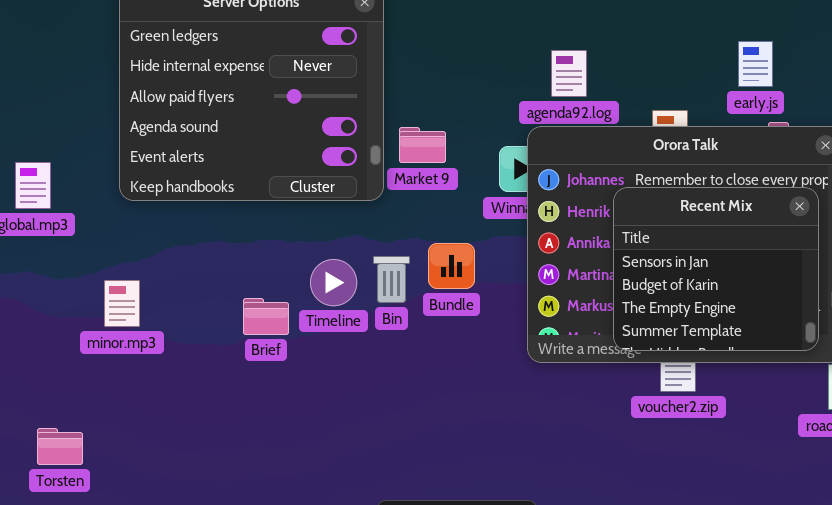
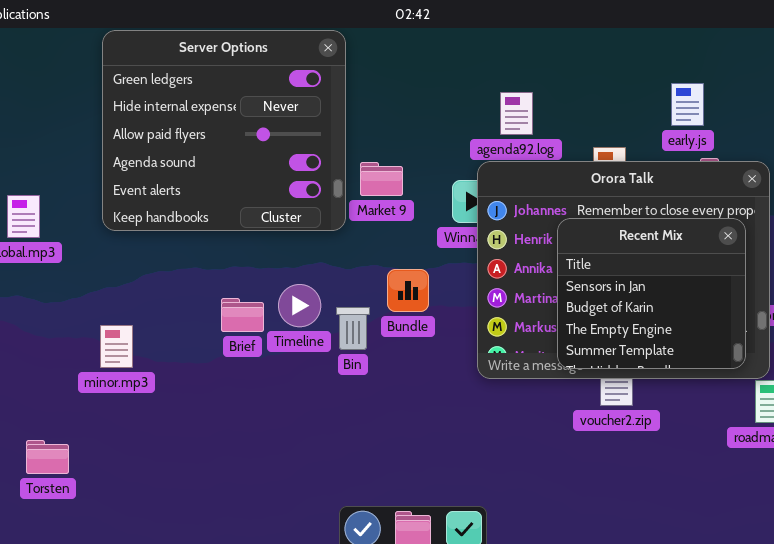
Bin: [373,256,410,303] -> [336,307,370,350], moved
minor.mp3: [104,280,140,327] -> [100,325,133,368], moved
Brief: [243,298,289,335] -> [221,298,264,332], moved

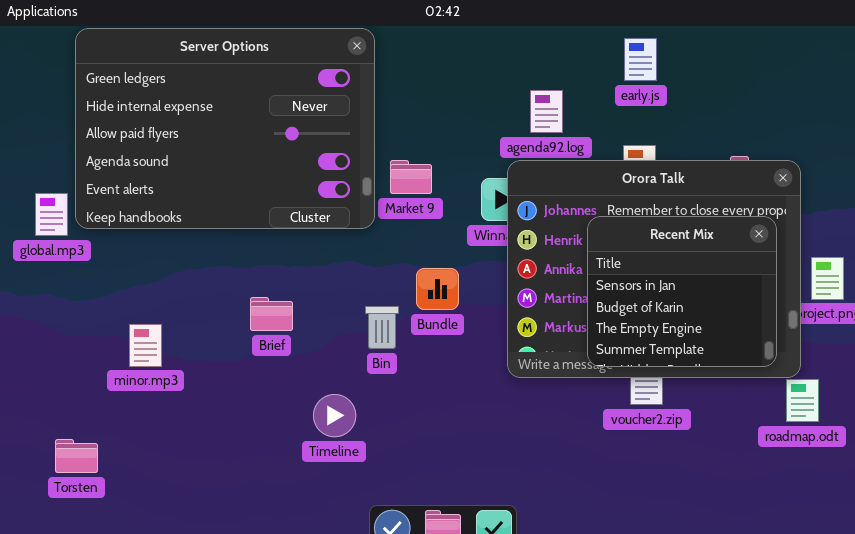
Server Options: [102,30,346,231] -> [75,28,375,229], resized
early.js: [671,83,704,126] -> [624,38,657,81], moved
Timeline: [278,284,321,327] -> [313,394,356,437], moved

